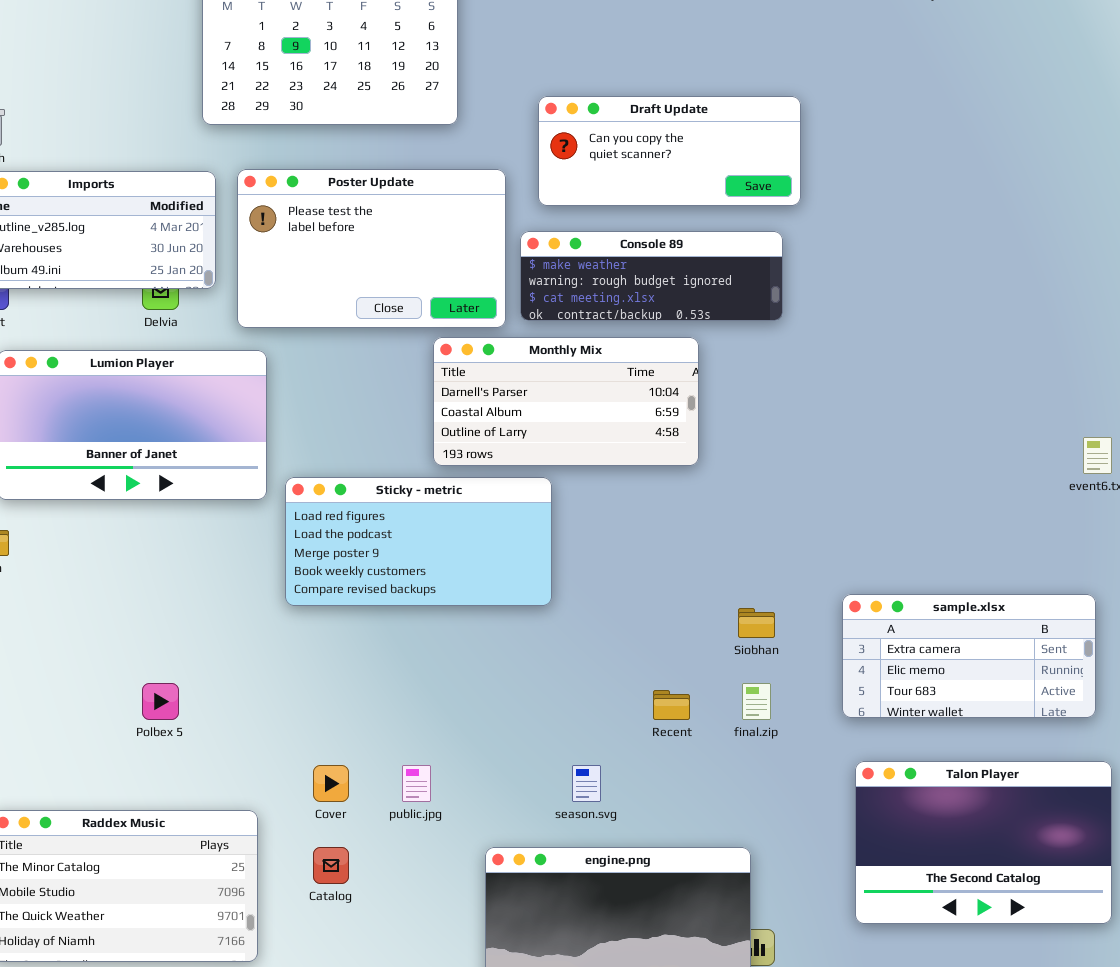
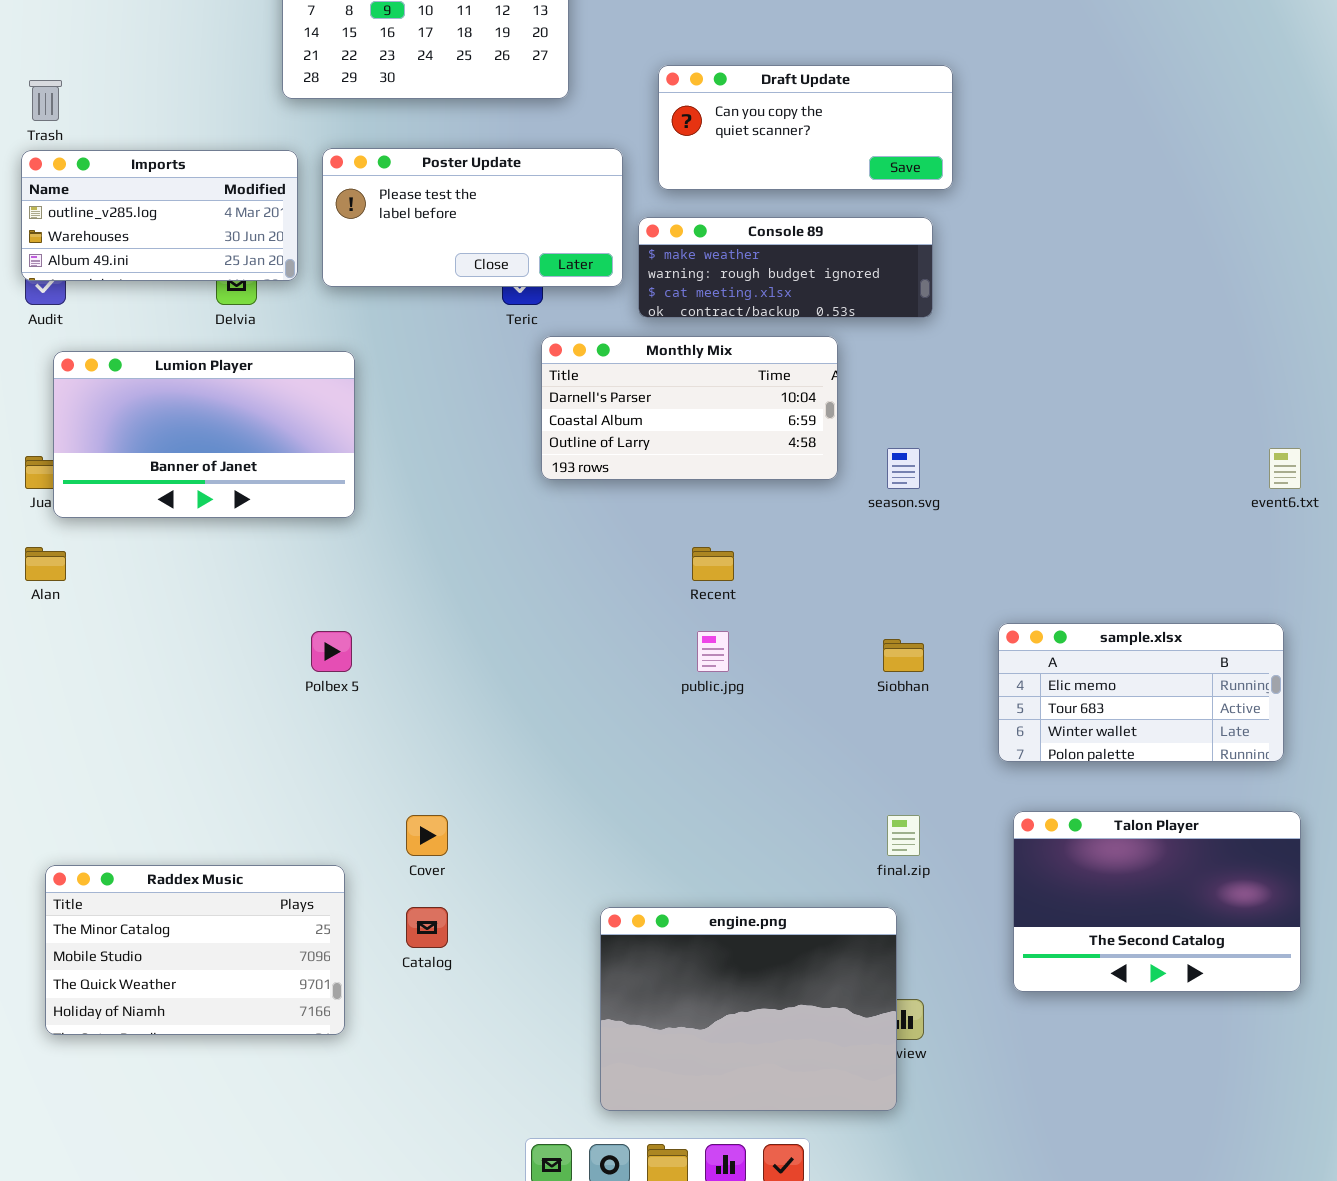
Poster Update: [237,169,506,328] -> [322,148,623,287], resized
Sticky - metric: [285,477,552,606] -> none, closed
sample.xlsx: [842,594,1096,718] -> [998,623,1284,762], scrolled down 1 row
Polbex 5: [142,683,179,720] -> [311,631,352,672], moved
final.zip: [742,683,771,720] -> [887,815,920,856], moved
Recent: [653,690,690,720] -> [692,547,734,581], moved
public.jpg: [402,765,431,802] -> [697,631,729,672], moved
season.svg: [572,765,601,802] -> [887,448,920,489], moved

